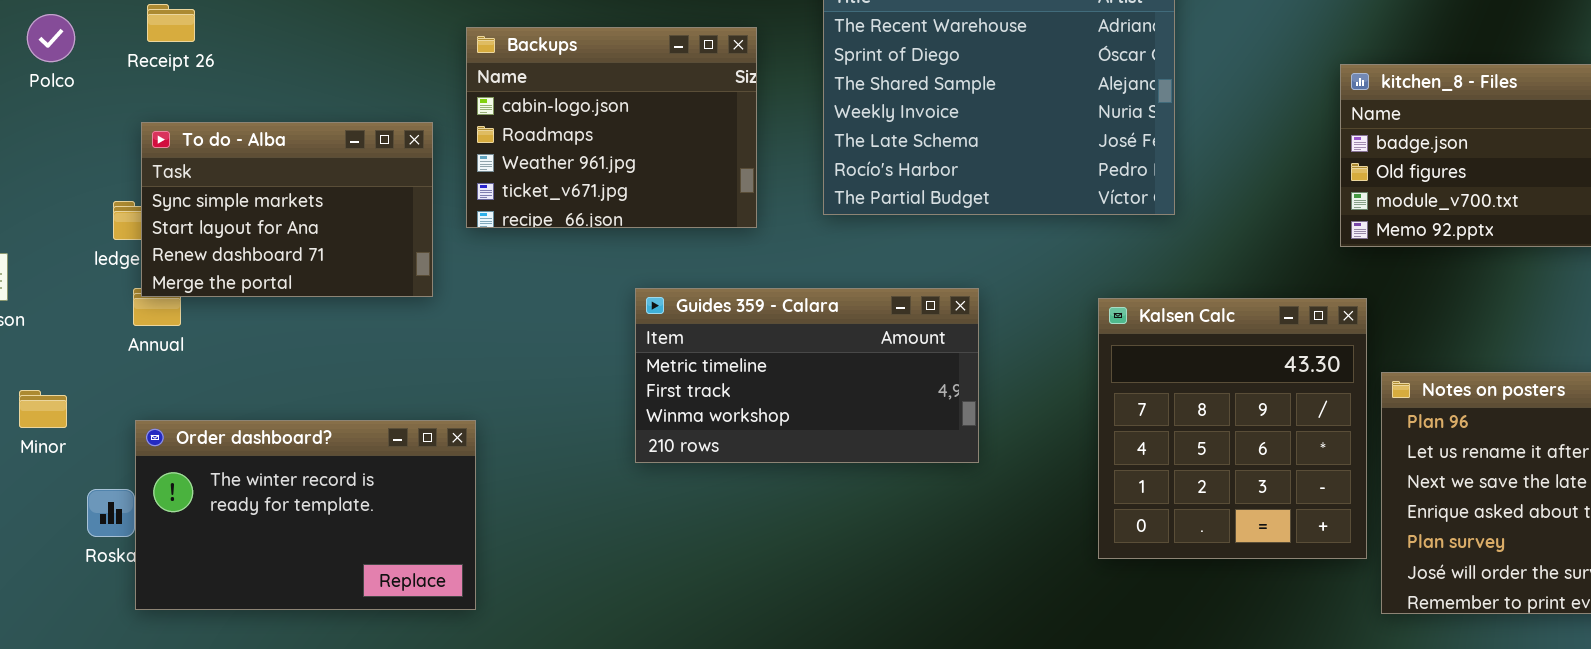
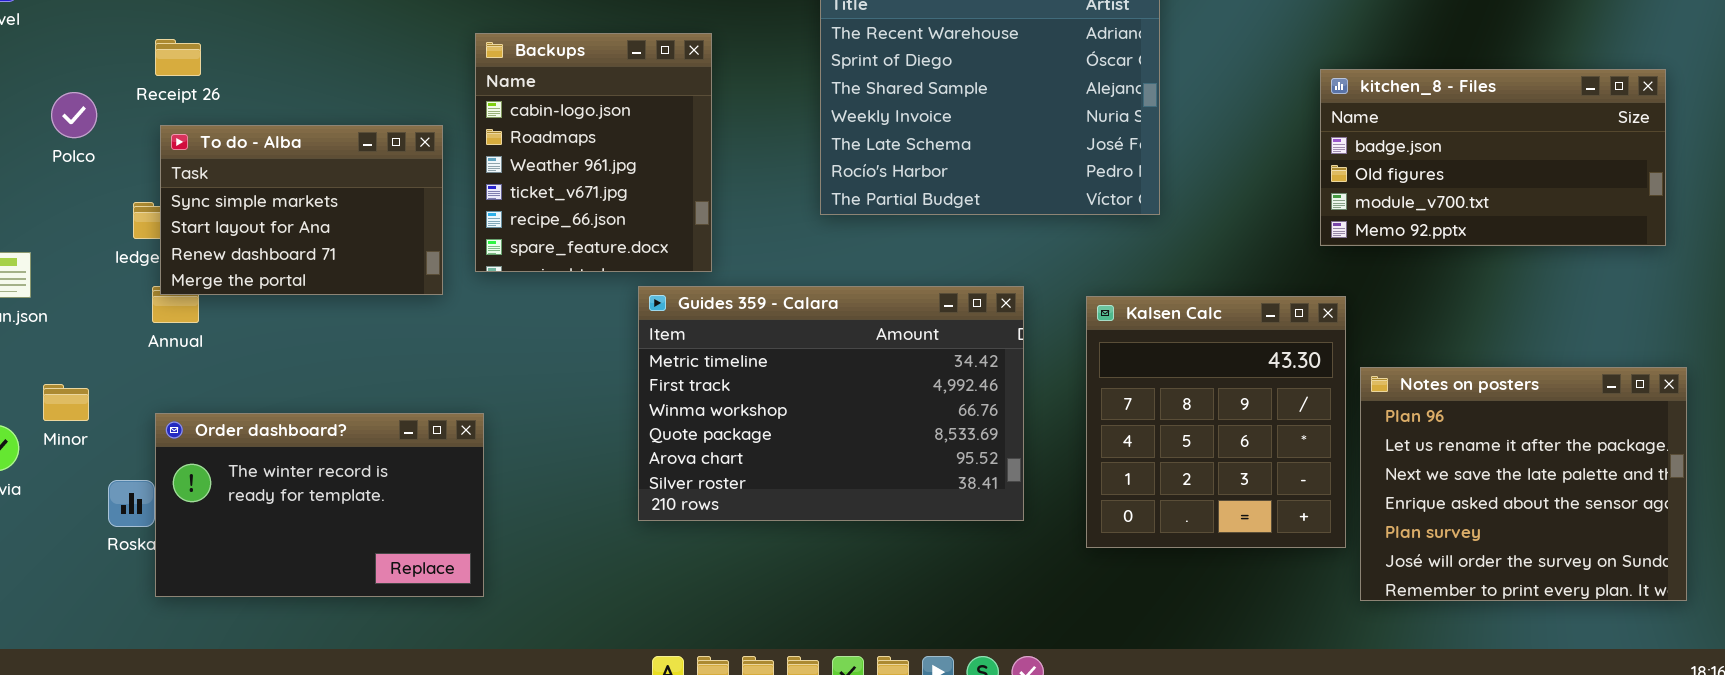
Receipt 26: [147,4,195,42] -> [155,39,201,76], moved
Polco: [27,14,75,62] -> [51,92,97,138], moved
Backups: [466,27,757,228] -> [475,33,712,272], resized
Guides 359 - Calara: [635,288,979,463] -> [638,286,1024,521], resized

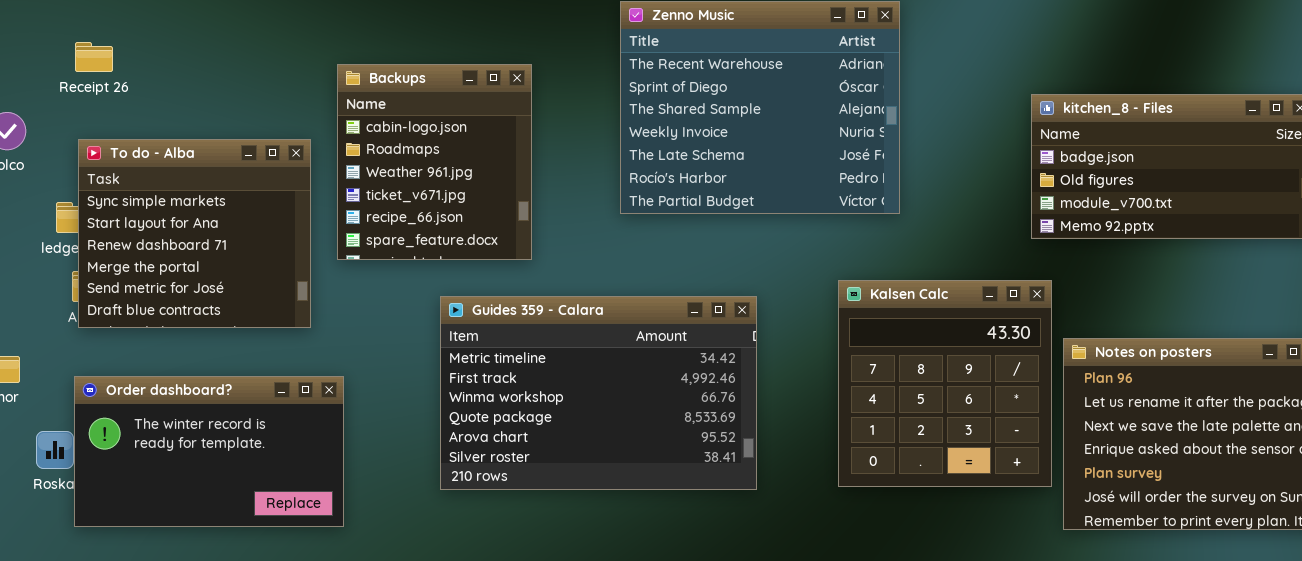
Receipt 26: [155,39,201,76] -> [75,42,113,72], moved
To do - Alba: [160,125,443,295] -> [78,139,311,328], resized
Guides 359 - Calara: [638,286,1024,521] -> [440,296,757,490], moved

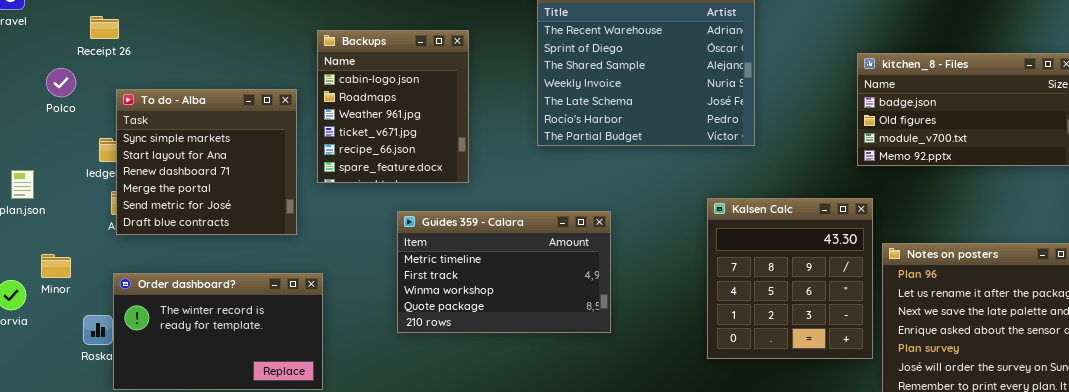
Receipt 26: [75,42,113,72] -> [90,16,119,39], moved
Guides 359 - Calara: [440,296,757,490] -> [397,211,611,333], resized

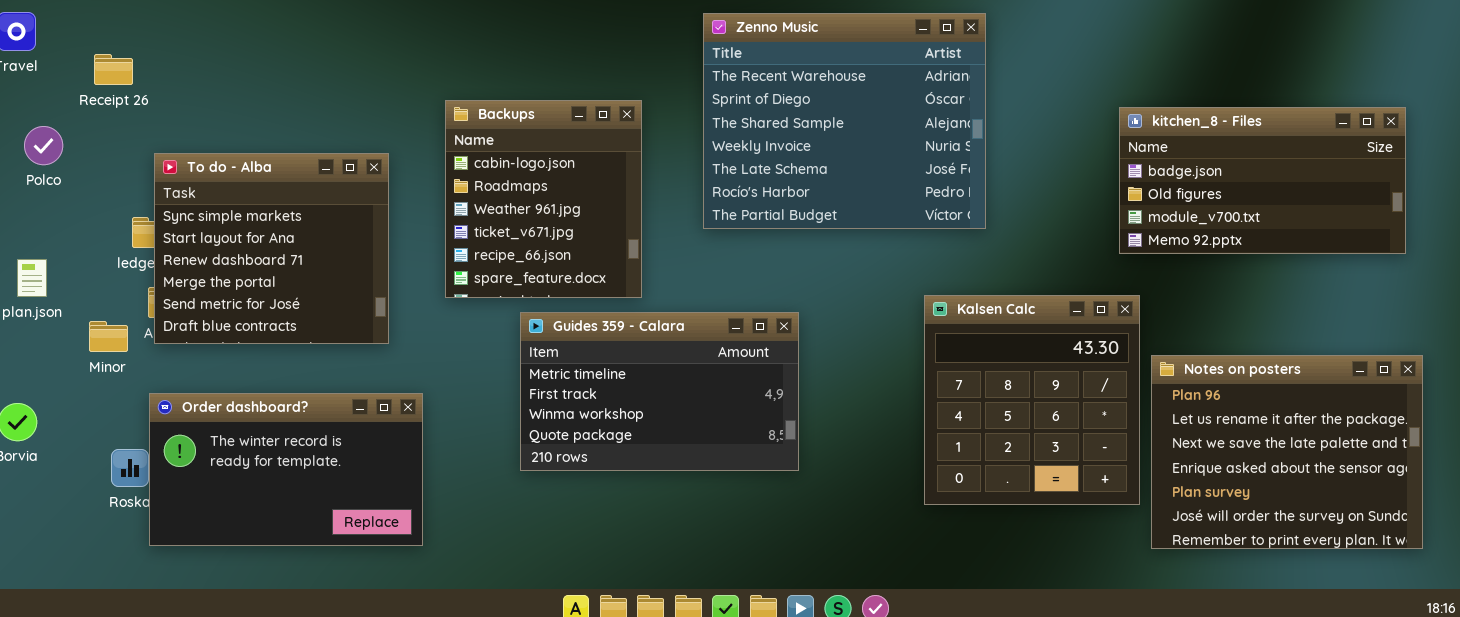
Receipt 26: [90,16,119,39] -> [94,54,133,85], moved
Backups: [317,30,469,183] -> [445,100,642,298], moved
Polco: [46,68,76,97] -> [24,126,63,165], moved
Minor: [41,254,71,278] -> [89,321,128,352], moved

